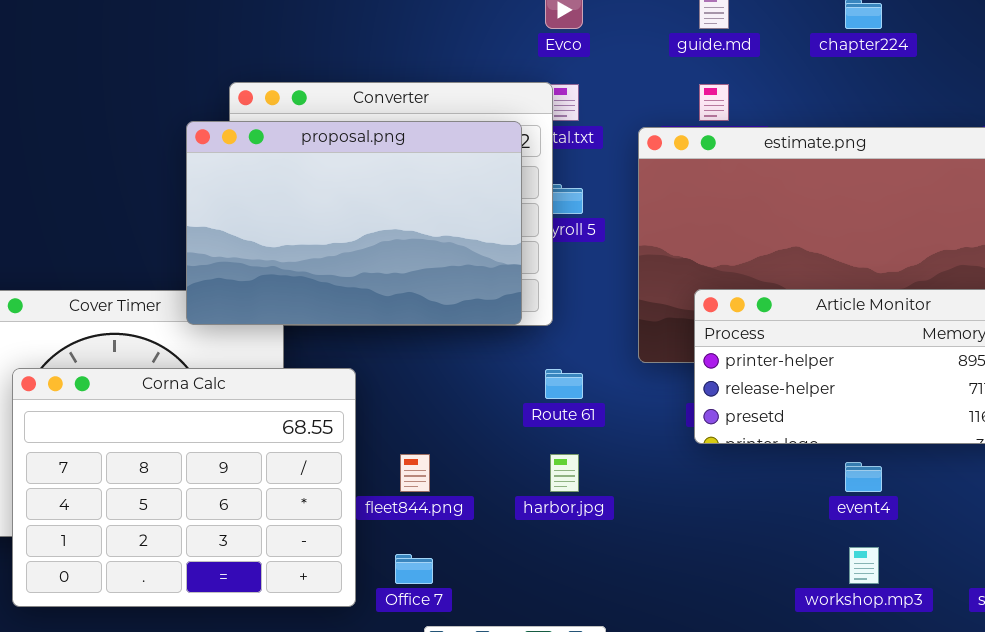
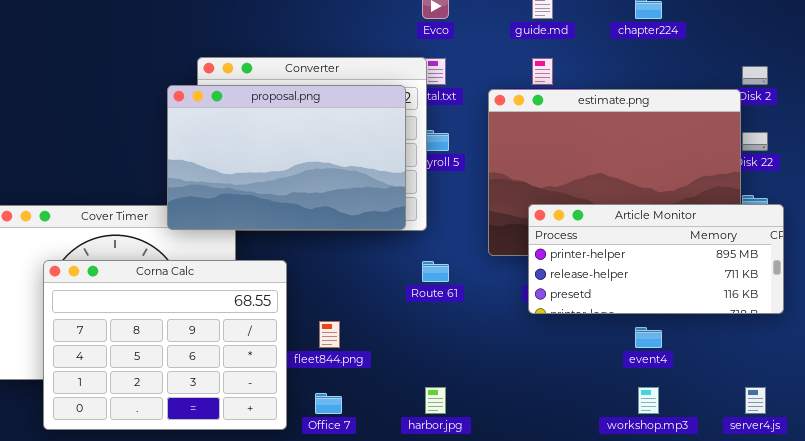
harbor.jpg: [550,454,579,492] -> [425,387,446,414], moved

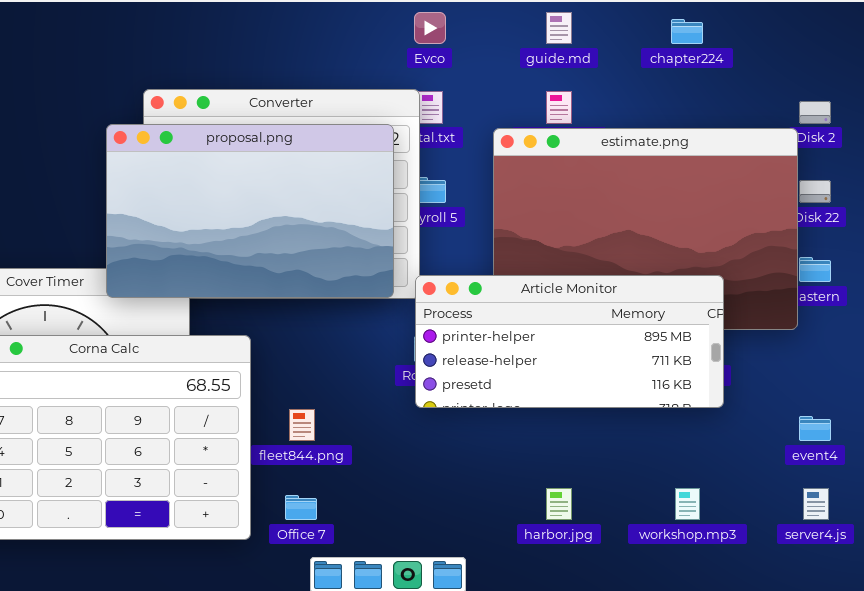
Article Monitor: [528,204,784,314] -> [415,275,724,408], moved
event4: [635,327,662,348] -> [799,416,831,441], moved
harbor.jpg: [425,387,446,414] -> [546,488,572,520], moved

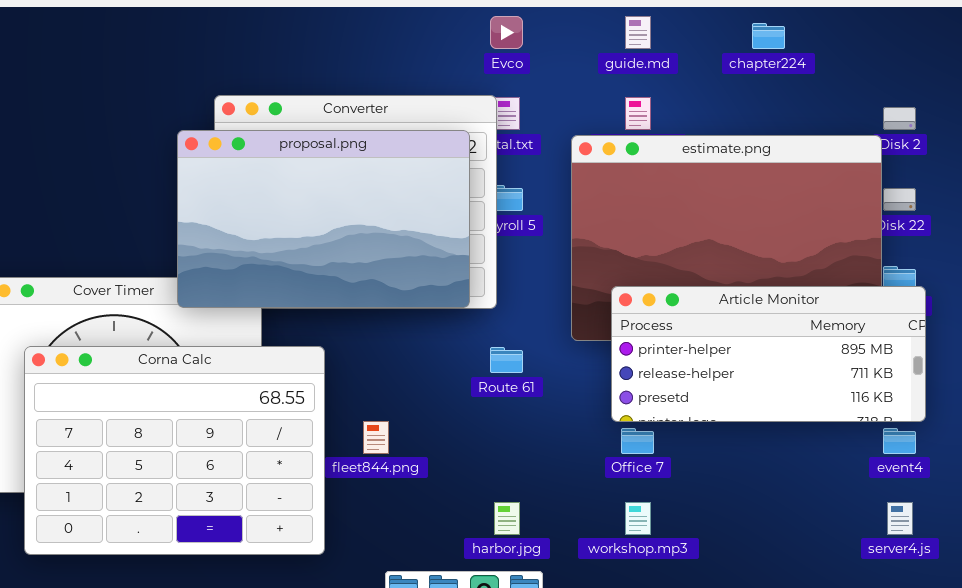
Article Monitor: [415,275,724,408] -> [611,286,926,422], moved
harbor.jpg: [546,488,572,520] -> [494,502,520,535], moved
workshop.mp3: [675,488,700,520] -> [625,502,651,535], moved
Office 7: [285,495,317,520] -> [621,428,654,454], moved

